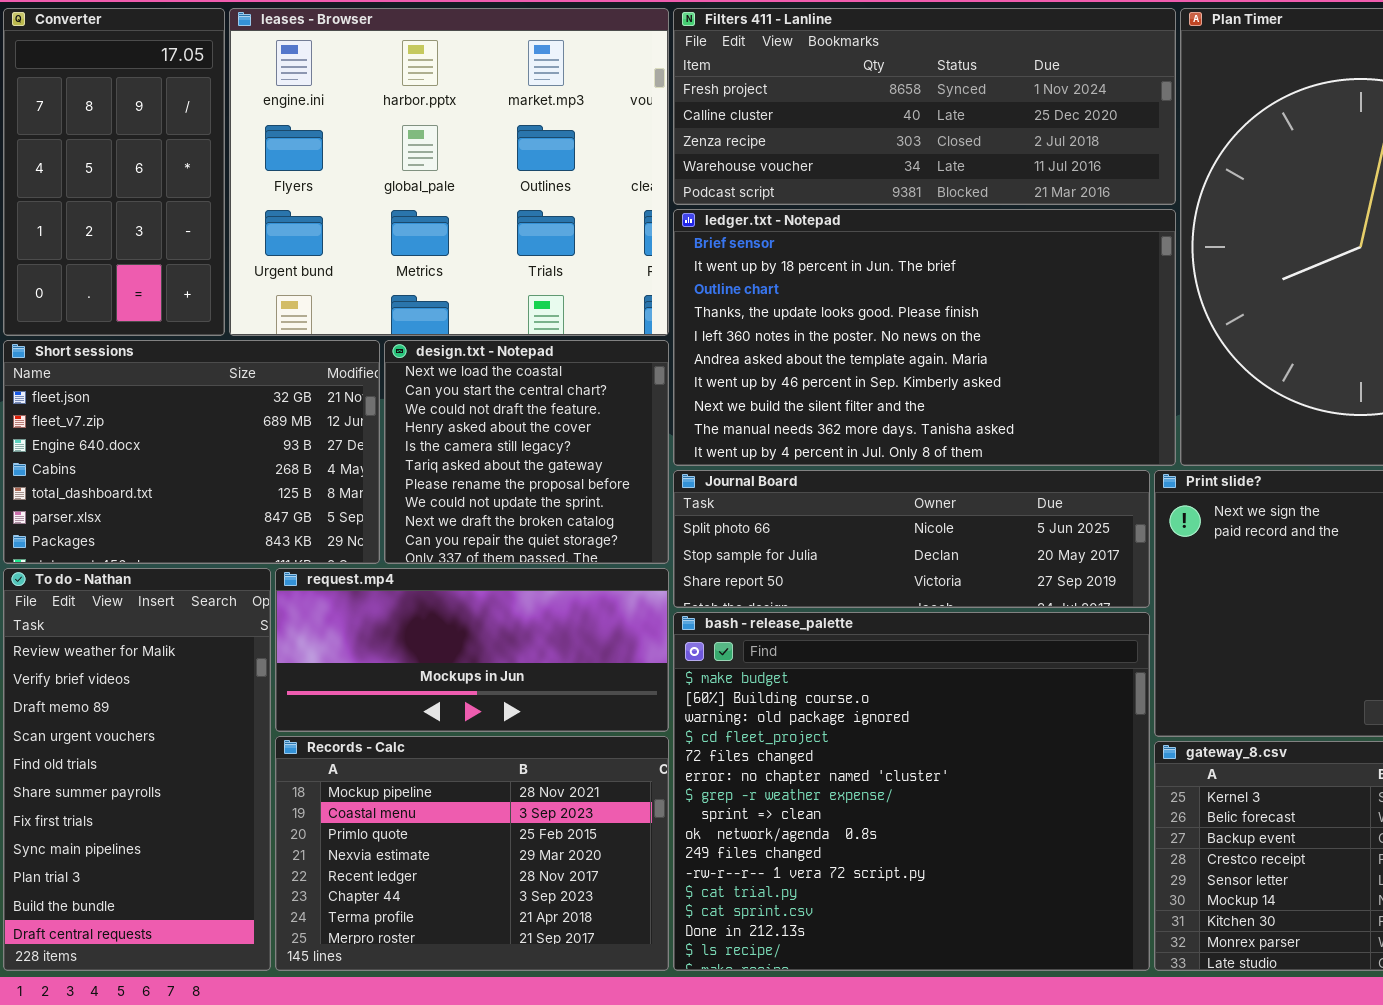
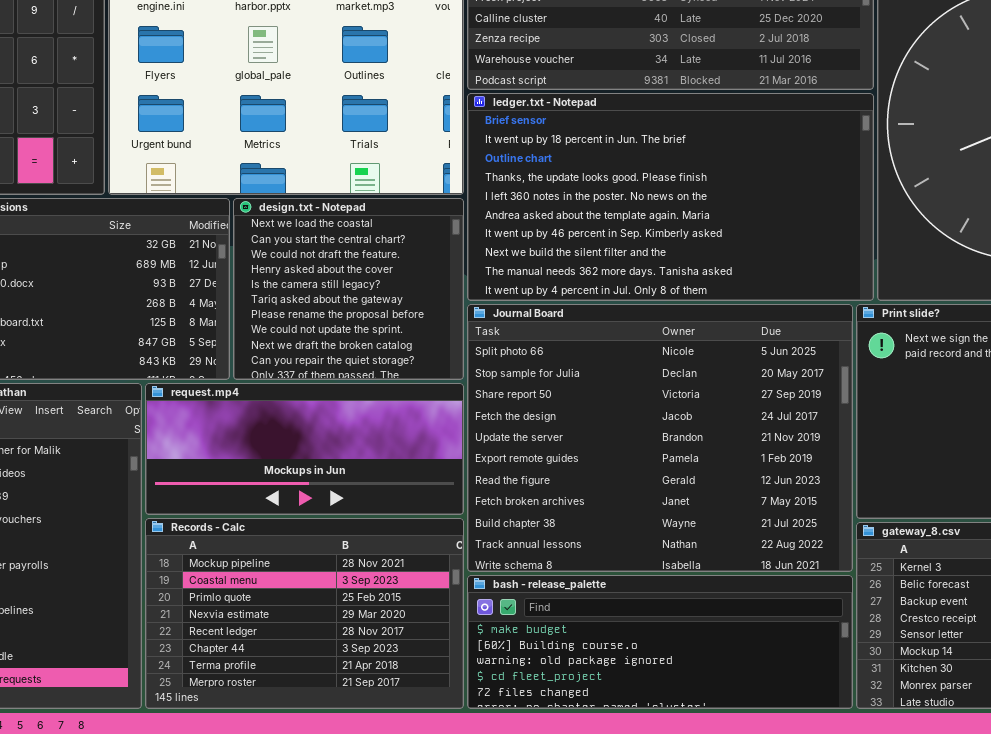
Journal Board: [673,470,1150,608] -> [467,304,853,572], resized
bash - release_palette: [673,612,1150,971] -> [467,575,853,709], resized

